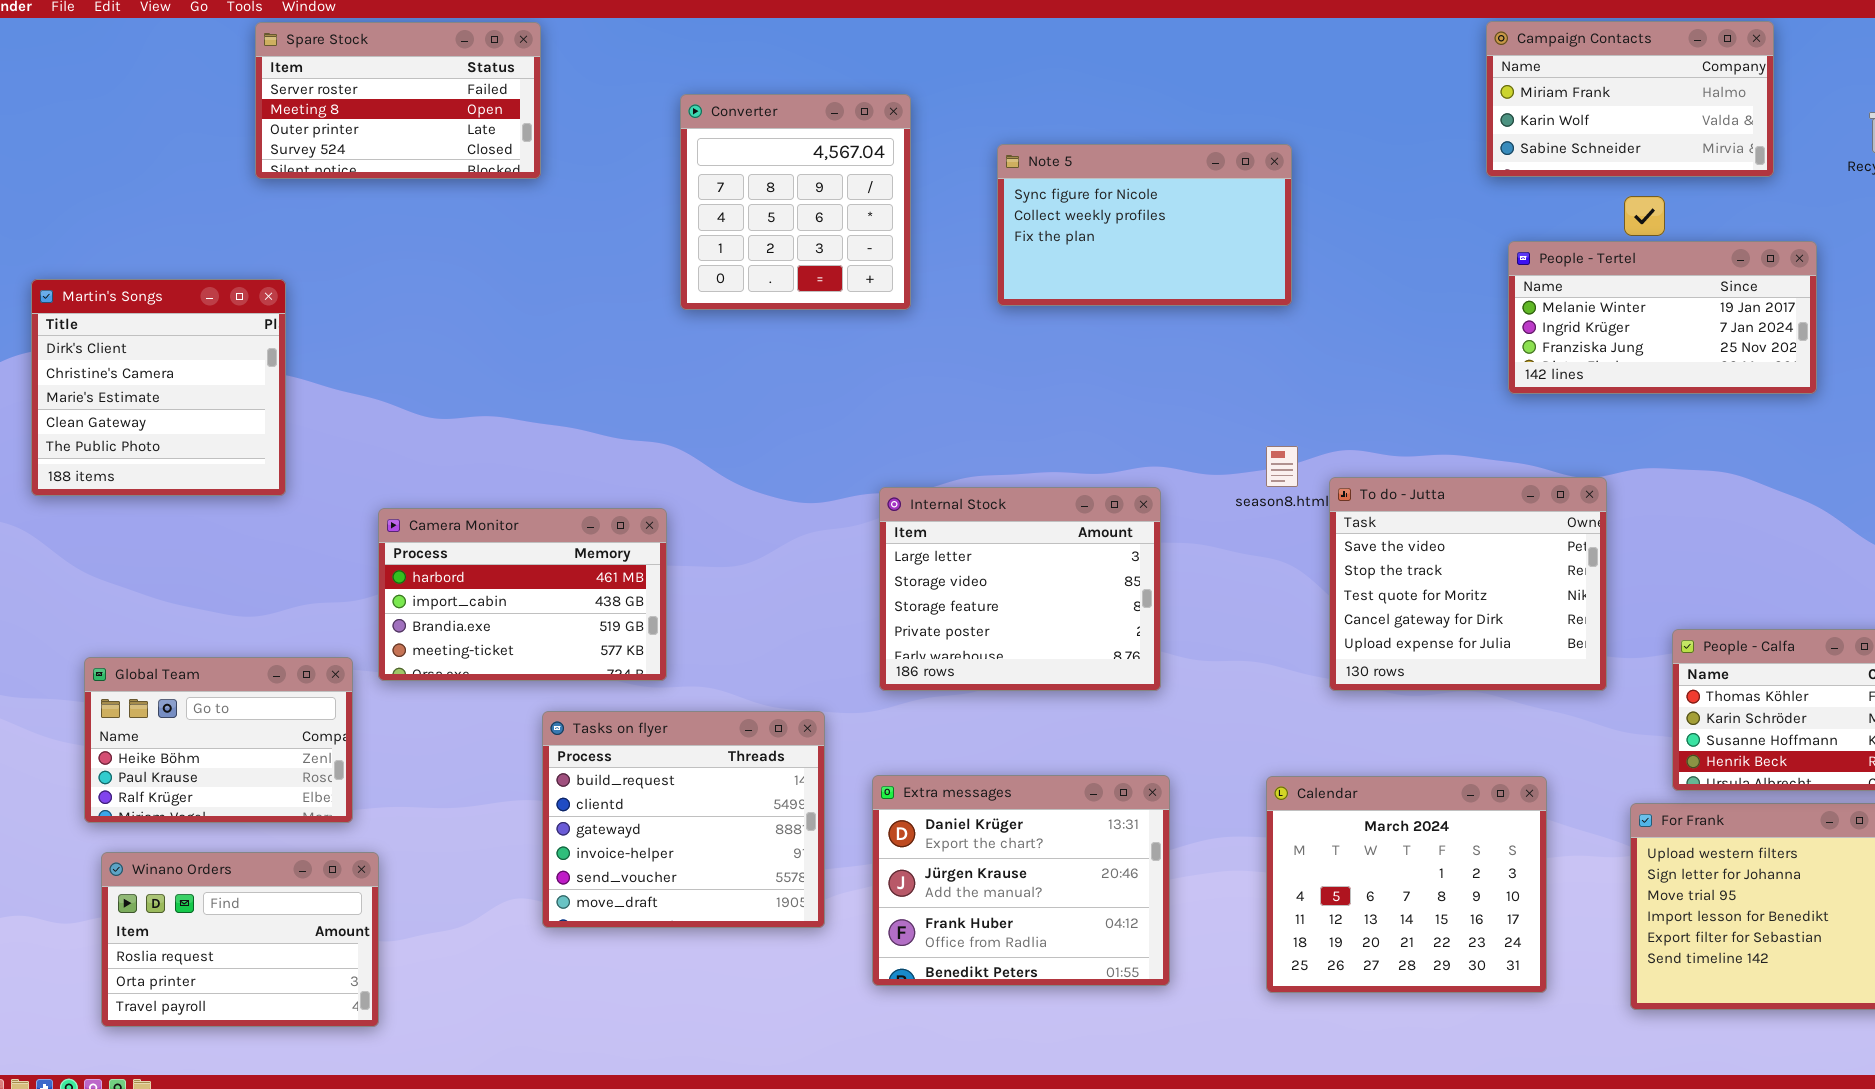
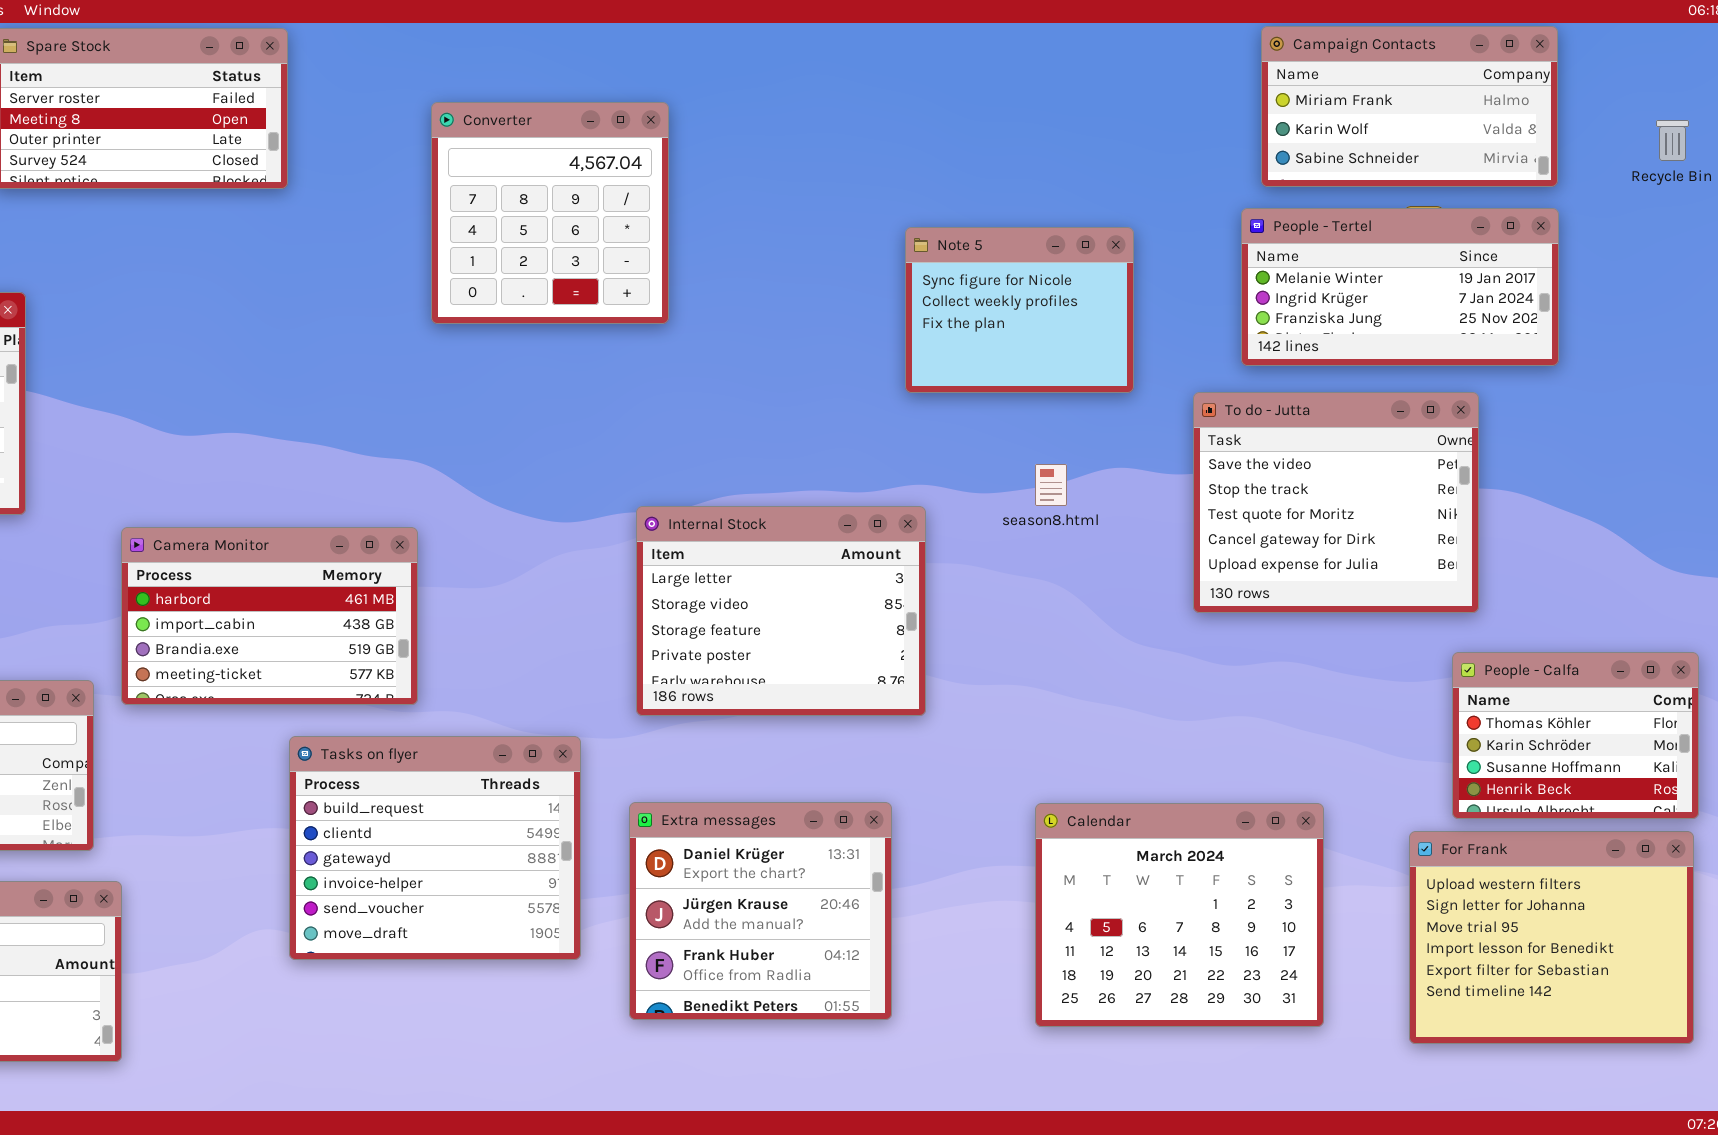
Note 5: [997,144,1292,306] -> [905,227,1134,393], moved, resized
People - Tertel: [1508,241,1817,394] -> [1241,208,1559,366], moved
To do - Jutta: [1329,477,1607,691] -> [1193,392,1479,613], moved
Extra messages: [872,775,1170,986] -> [629,802,892,1020], resized

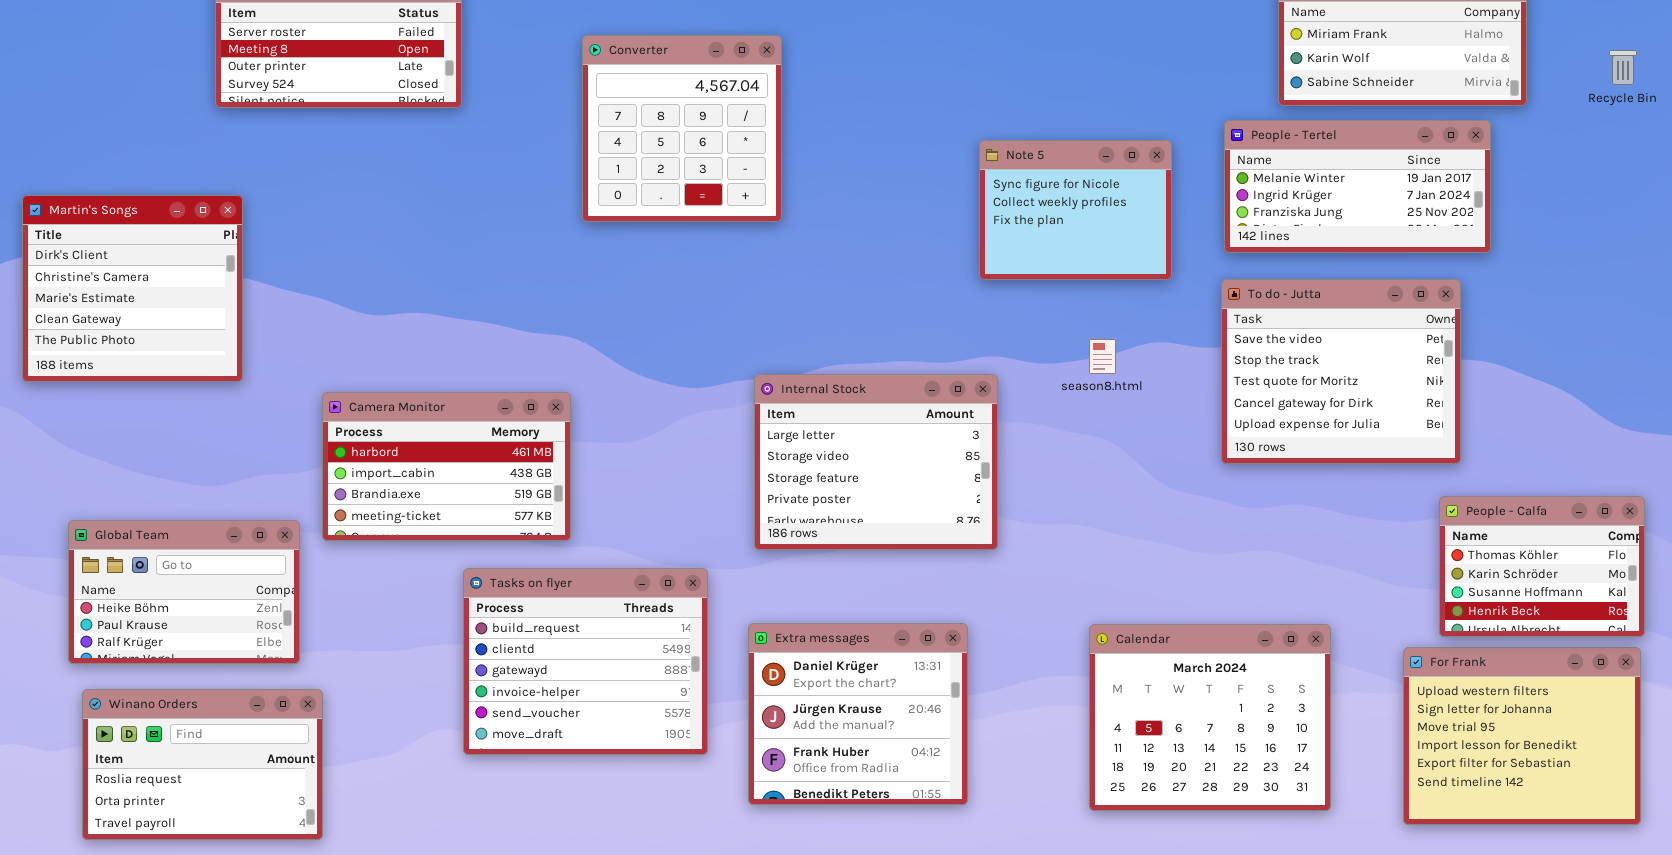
People - Tertel: [1241,208,1559,366] -> [1224,120,1491,253], moved

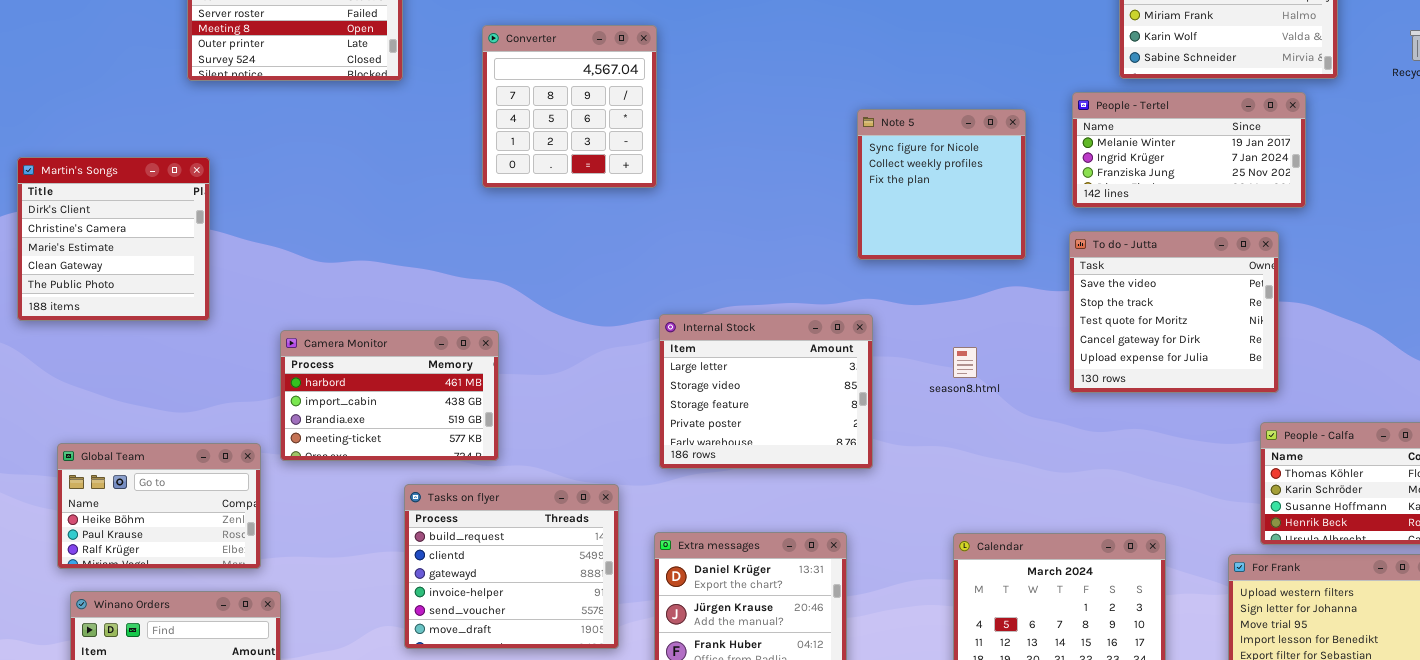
Converter: [582,35,782,222] -> [482,25,657,188], moved
Note 5: [979,140,1172,280] -> [857,109,1026,260], resized
season8.html: [1089,339,1116,374] -> [953,347,977,378], moved

